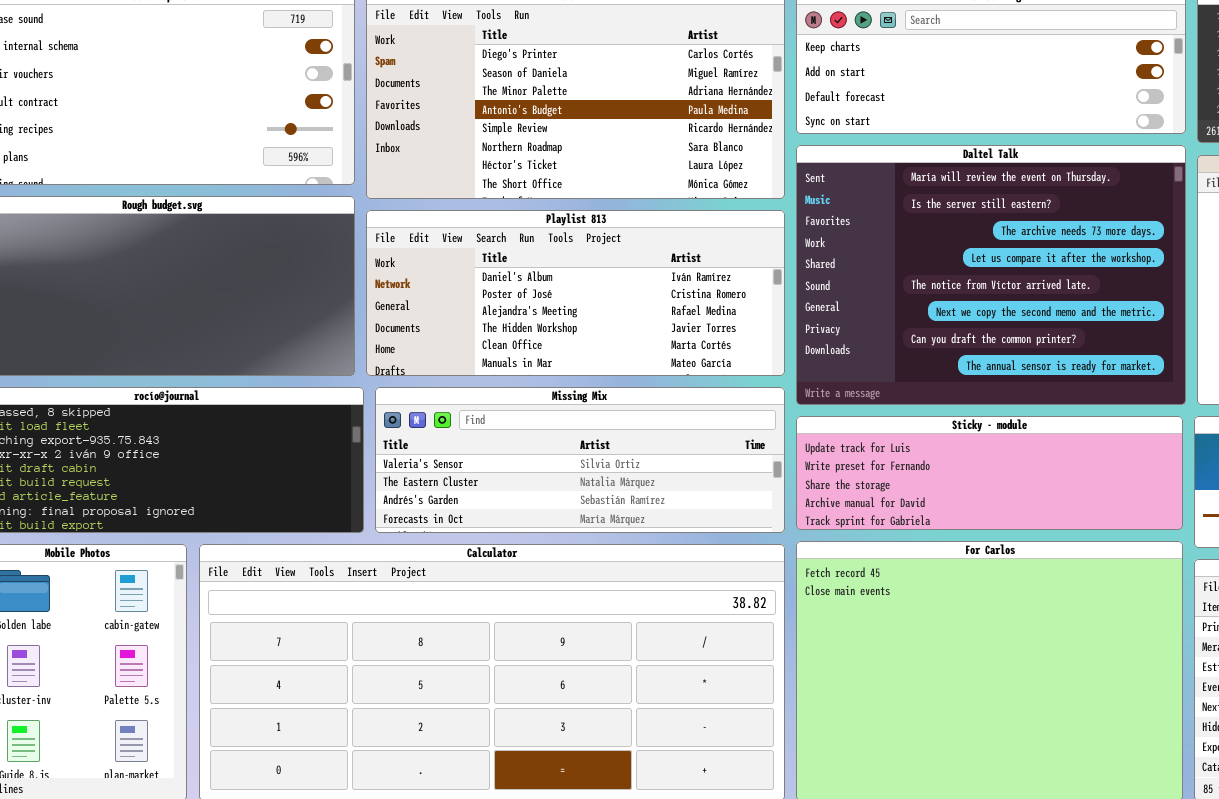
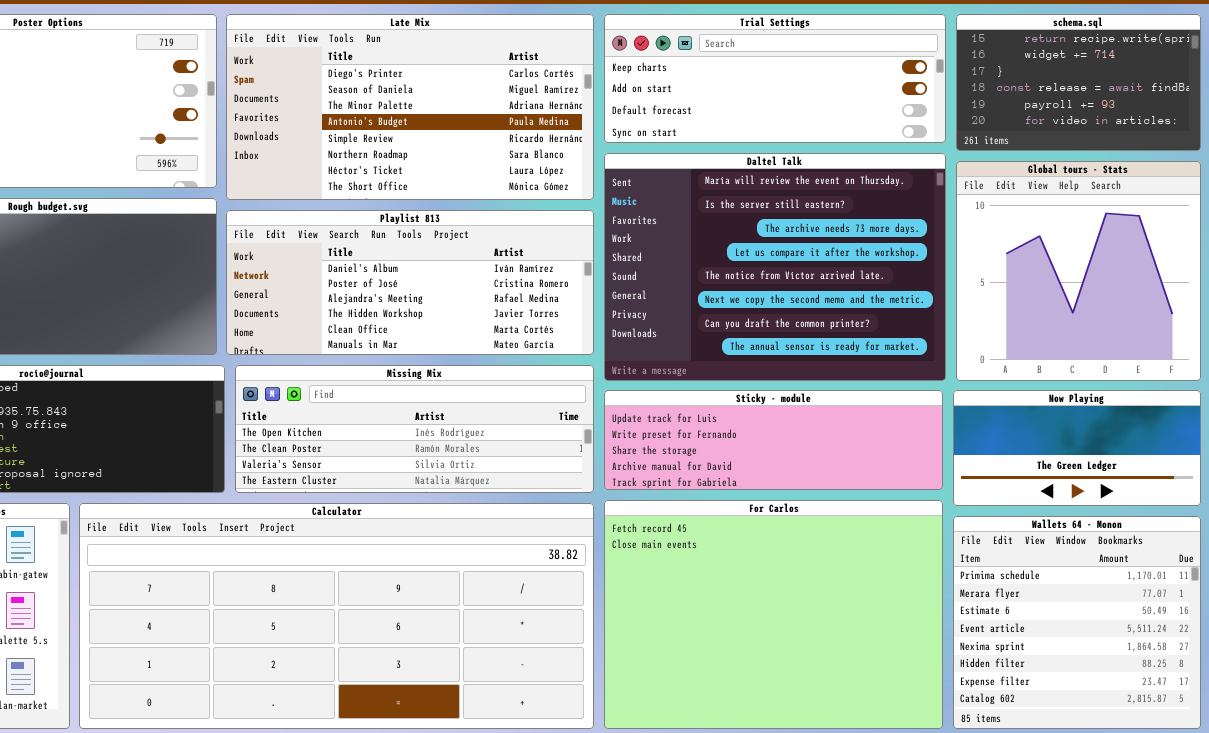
Missing Mix: [375,387,785,533] -> [235,365,594,493], scrolled up 2 rows

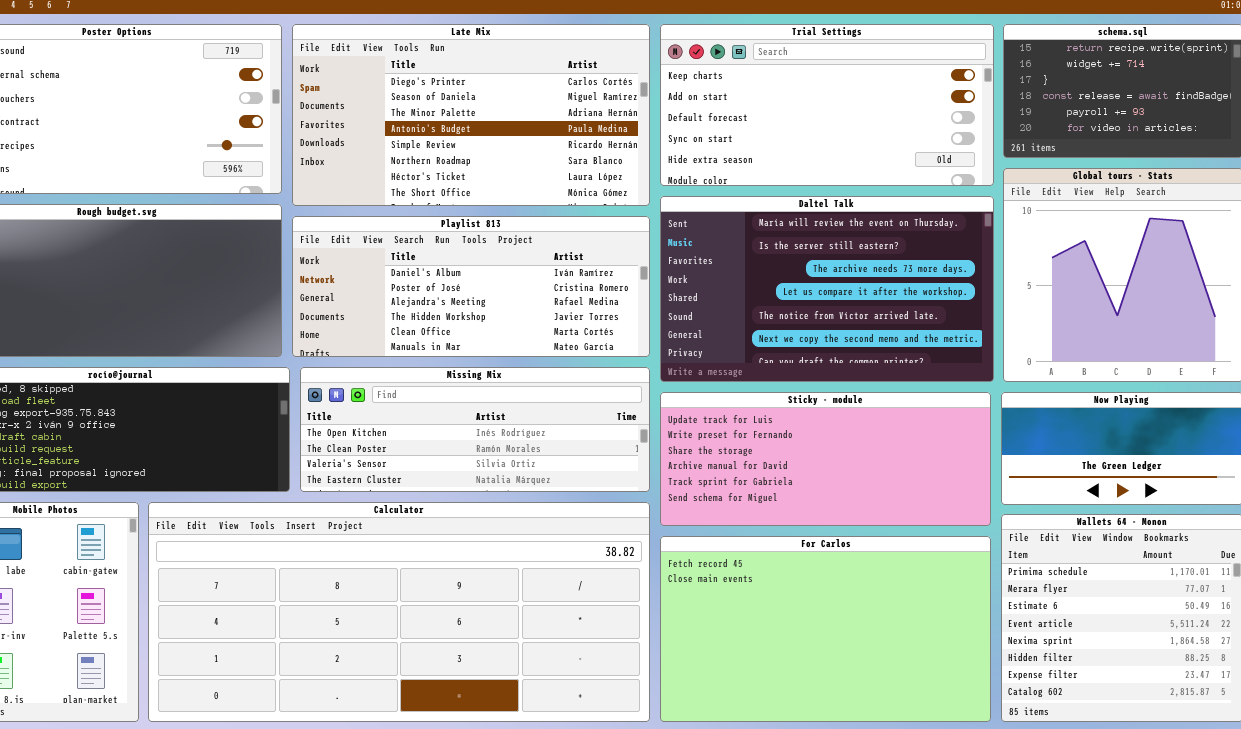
Trial Settings: [604,14,946,143] -> [660,24,994,186], resized
Daltel Talk: [604,153,946,381] -> [660,196,994,382], resized
Sticky - module: [604,390,943,490] -> [660,392,991,526], resized
For Carlos: [604,500,943,729] -> [660,536,991,722], resized

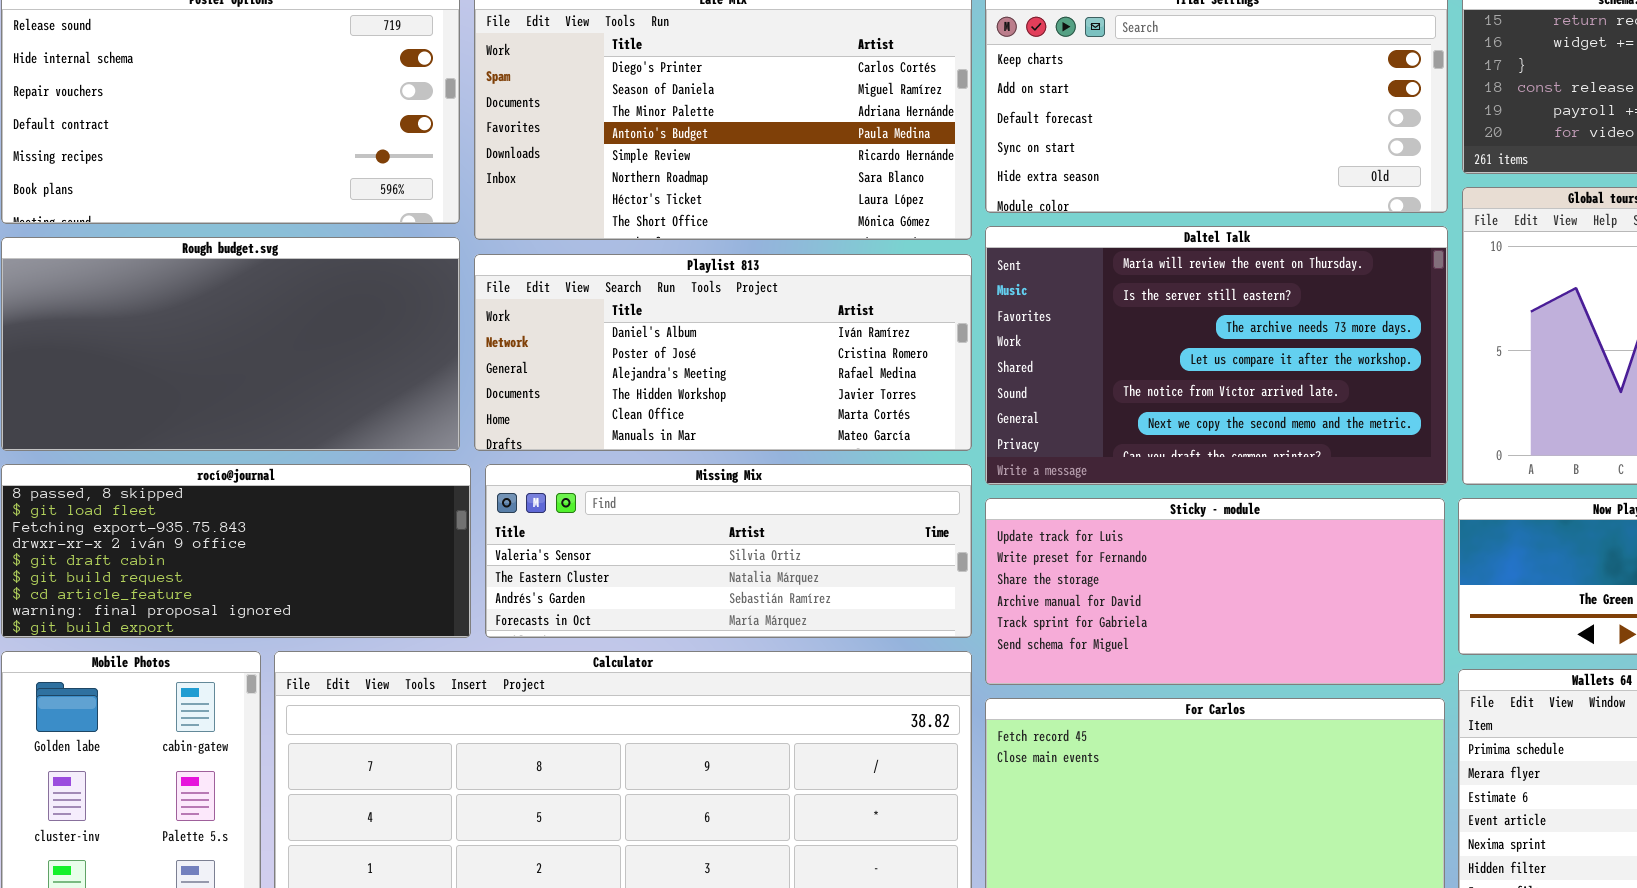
Missing Mix: [300,367,650,492] -> [485,464,972,638], scrolled down 2 rows

